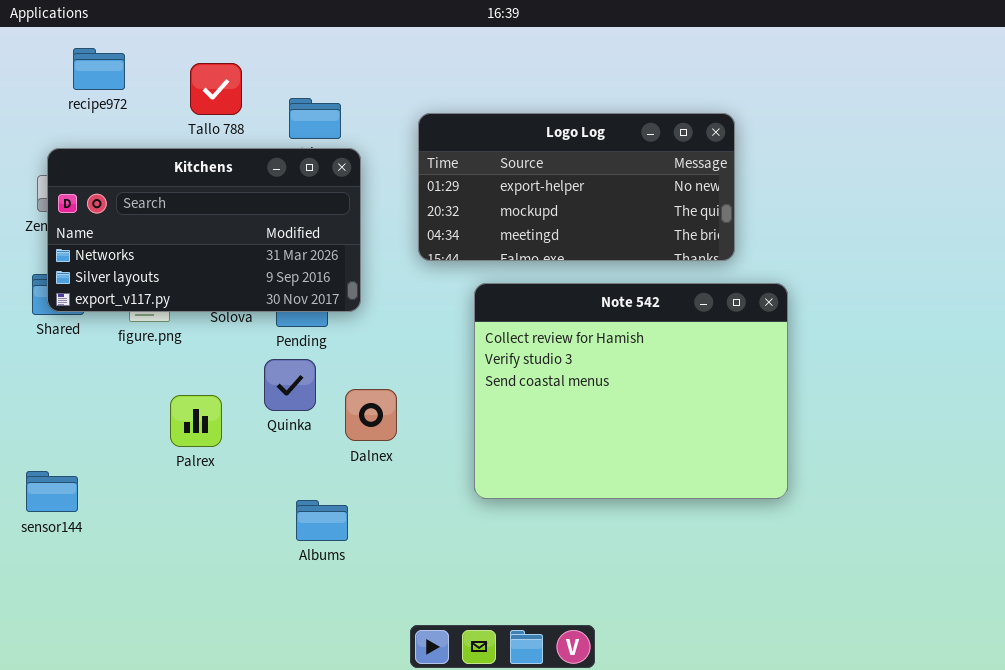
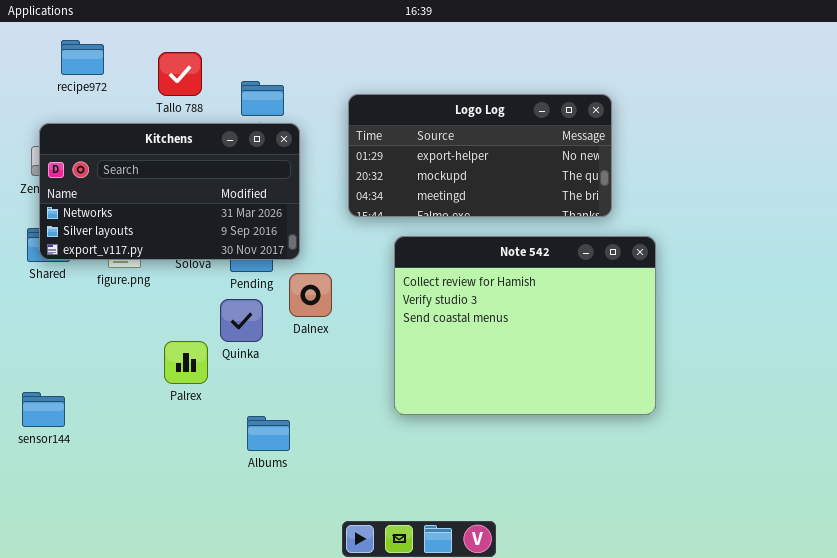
Dalnex: [345,389,397,441] -> [289,273,332,317], moved
Palrex: [170,395,222,447] -> [164,341,208,384], moved

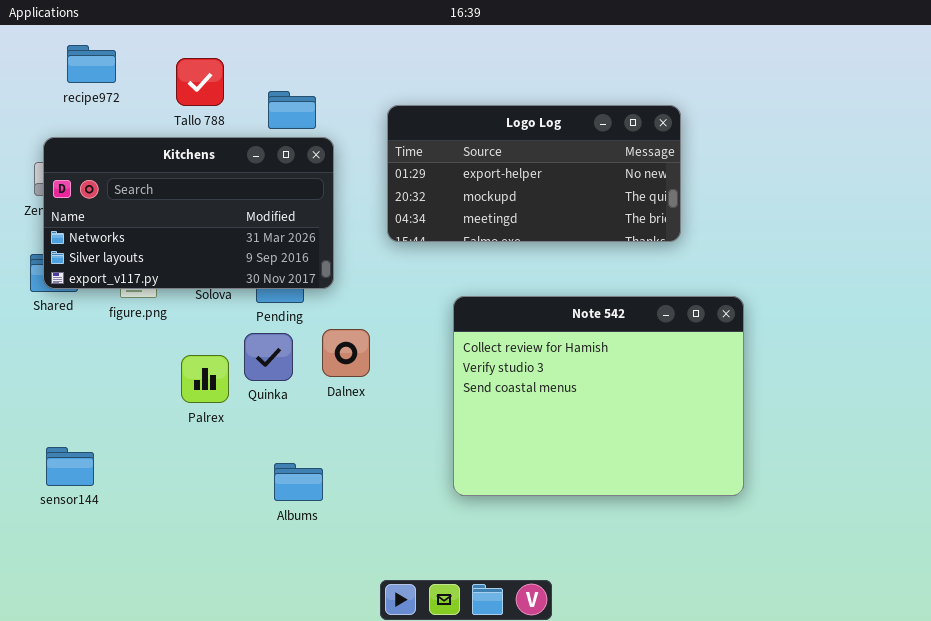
Note 542: [394,236,656,415] -> [453,296,744,496], moved
Dalnex: [289,273,332,317] -> [322,329,370,377], moved
Palrex: [164,341,208,384] -> [181,355,229,403], moved
sensor144: [22,392,65,427] -> [46,447,94,486], moved

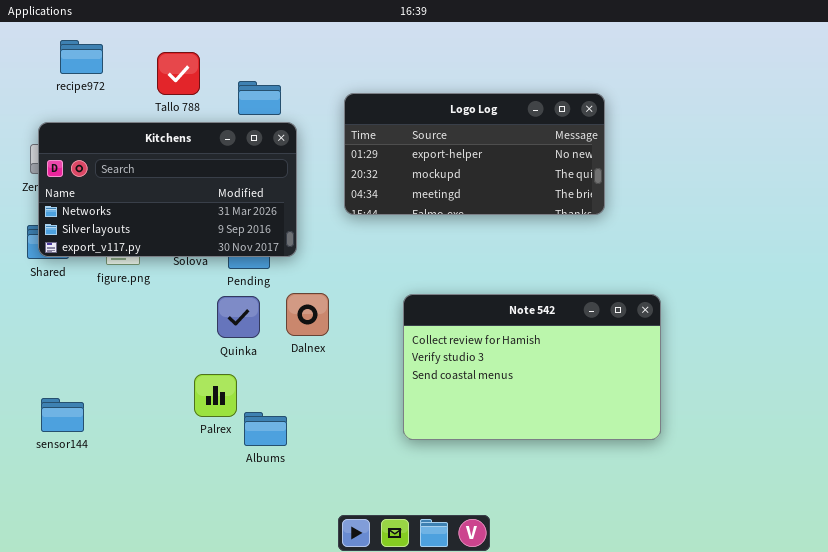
Note 542: [453,296,744,496] -> [403,294,661,440], resized
Palrex: [181,355,229,403] -> [194,374,237,417], moved

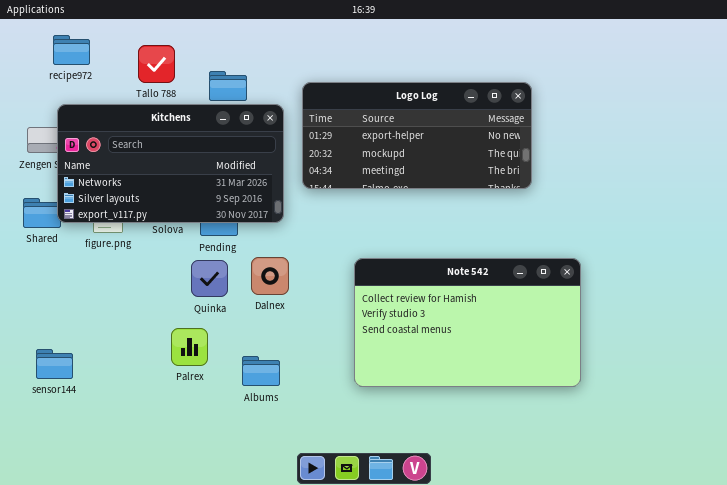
Kitchens: [38,122,297,257] -> [57,104,284,223], moved
Albums: [244,412,287,446] -> [242,356,280,386], moved

